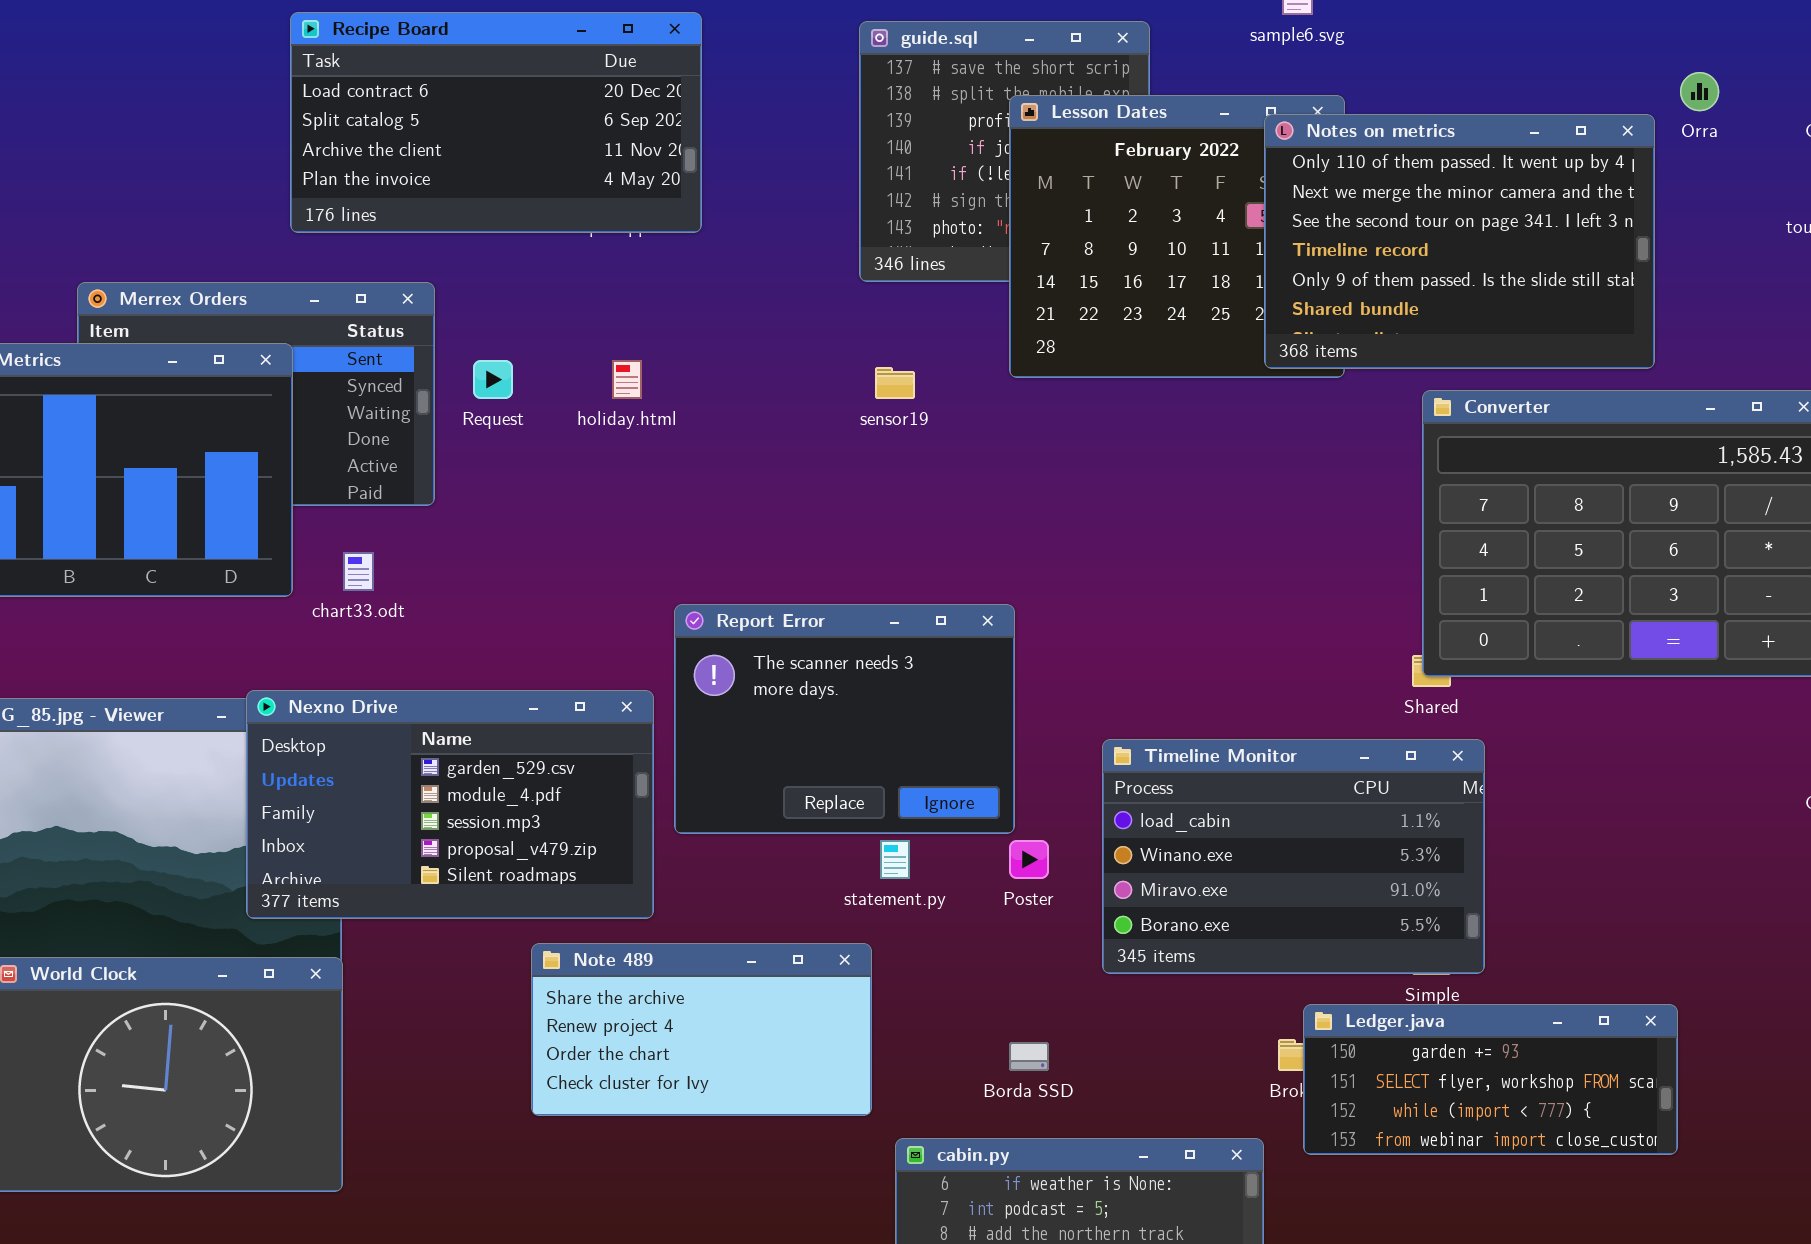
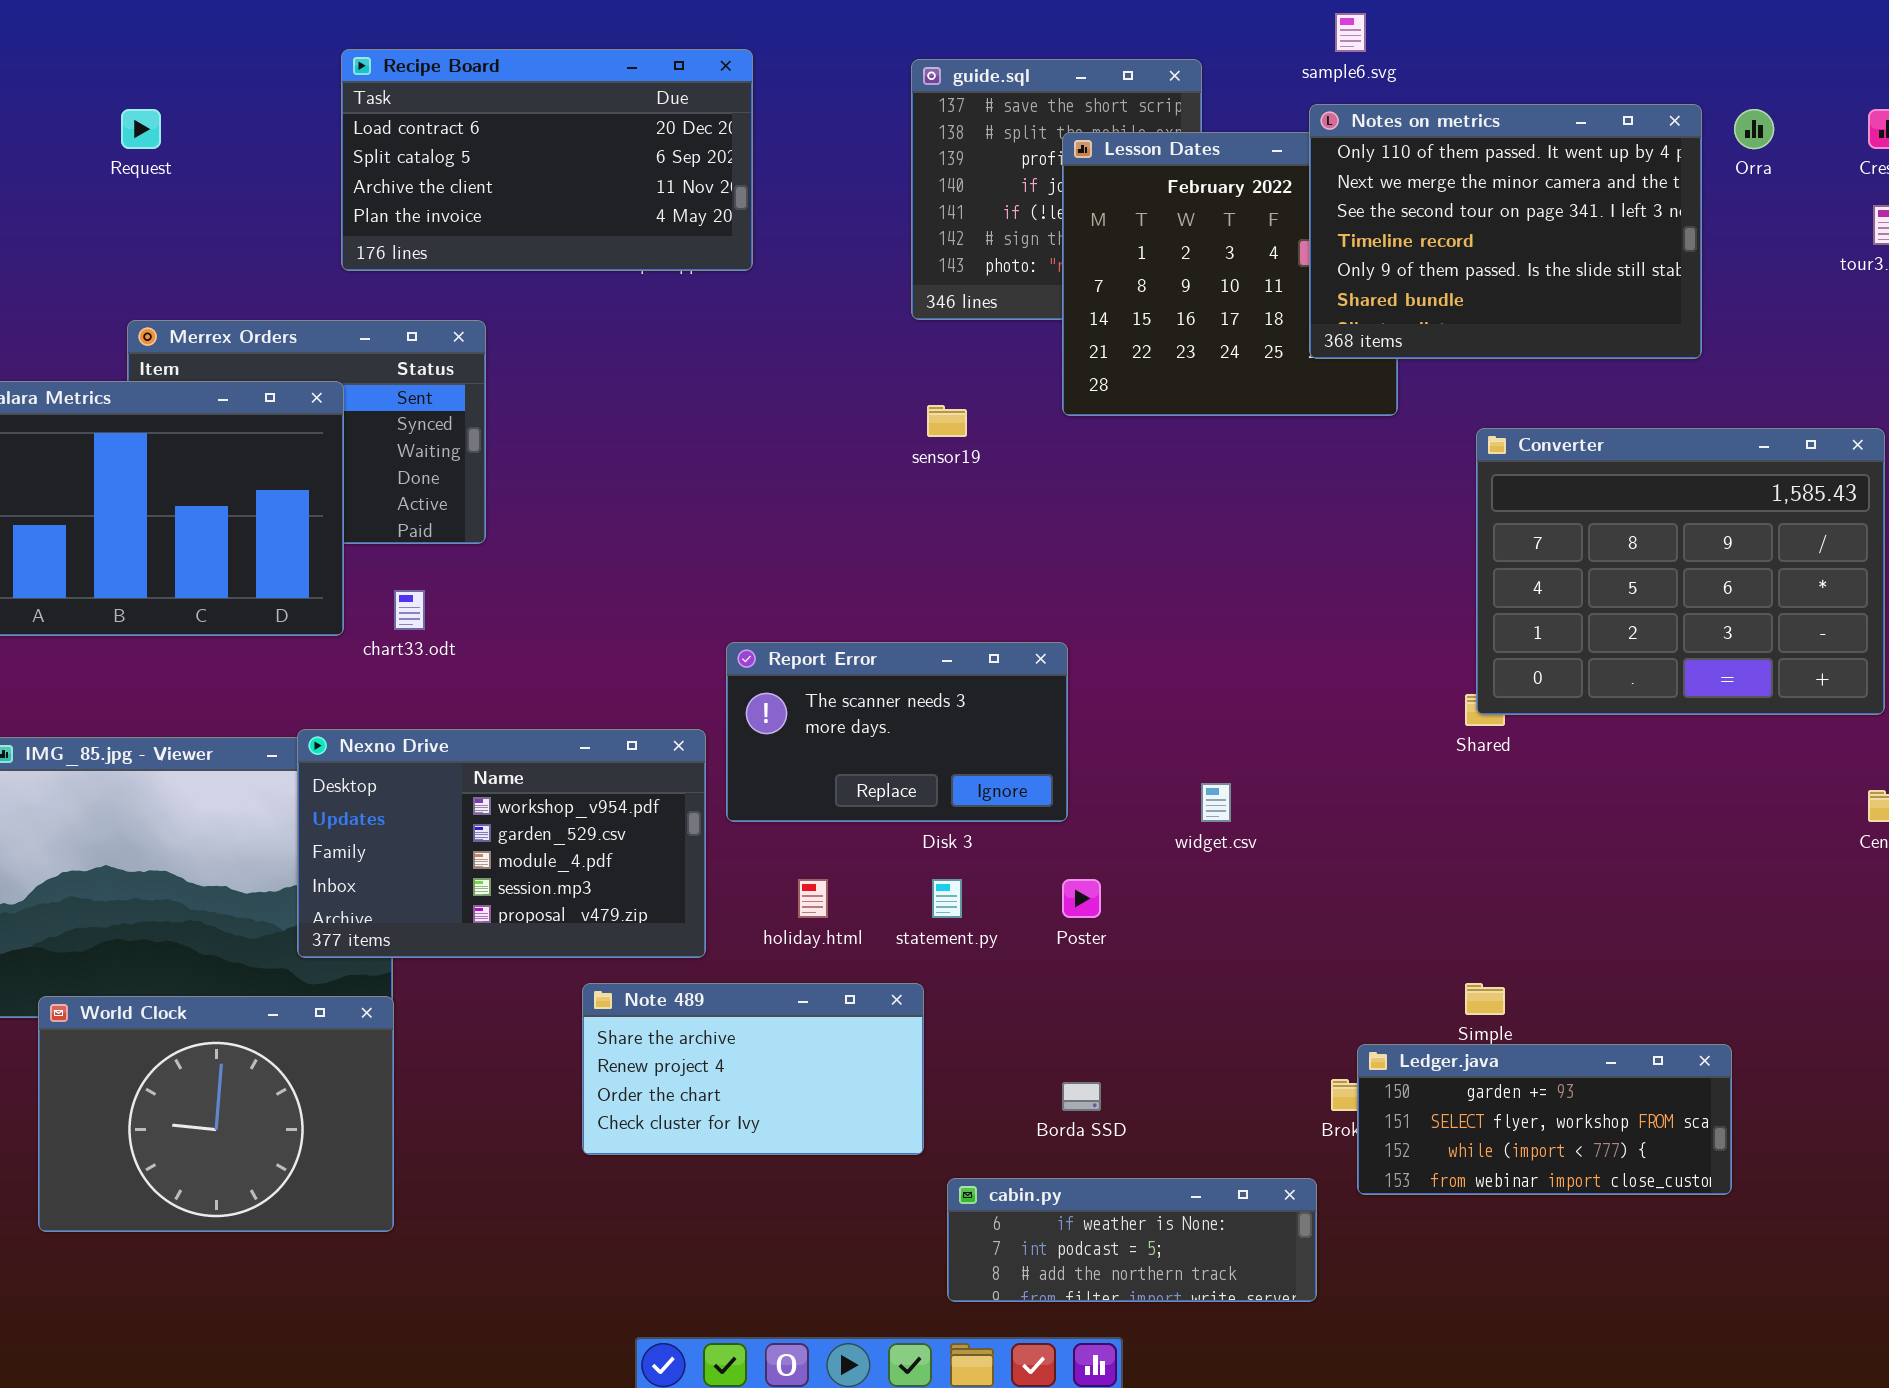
Notes on metrics: [1264,114,1655,369] -> [1309,104,1702,359], moved
Request: [473,360,513,399] -> [121,109,161,149], moved
holiday.html: [612,360,642,399] -> [798,879,828,918], moved
Report Error: [674,604,1015,834] -> [726,642,1068,822], resized
Nexno Drive: [246,690,654,919] -> [297,729,706,958], scrolled up 1 row
Timeline Monitor: [1102,739,1485,974] -> none, closed

